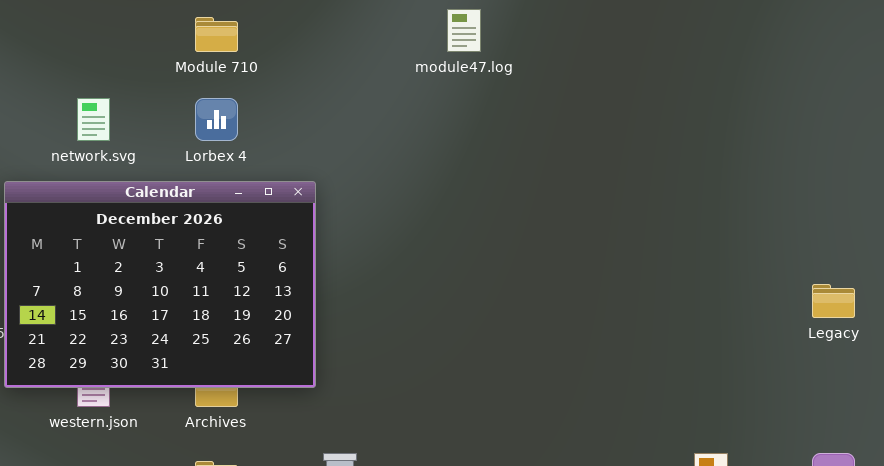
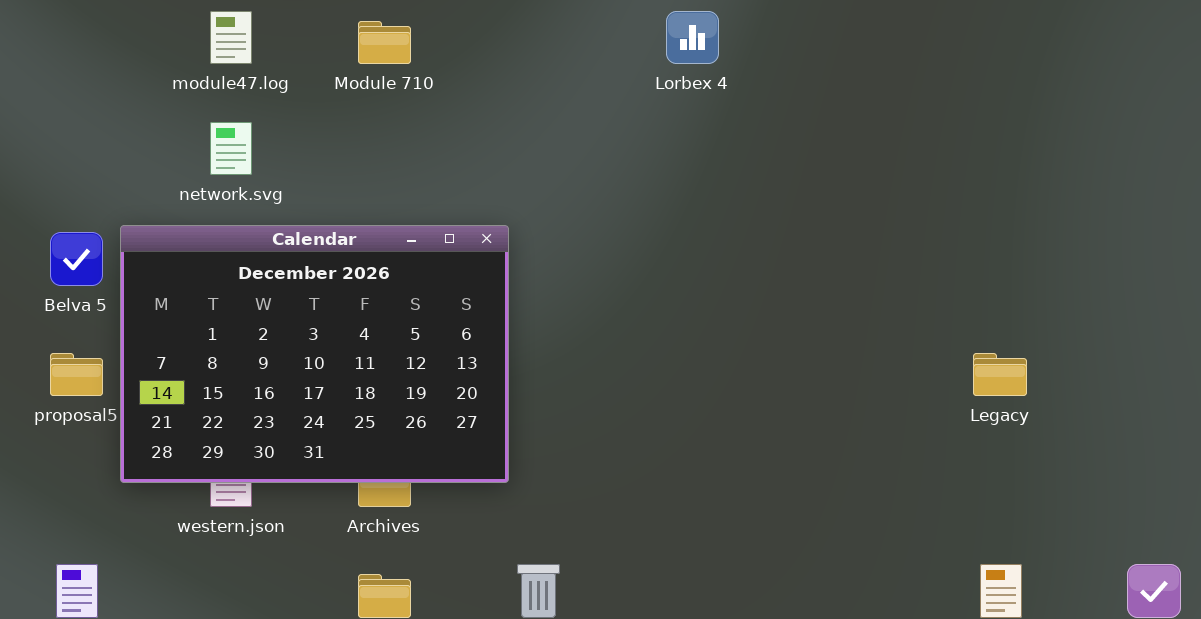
module47.log: [447,9,481,52] -> [210,11,252,64], moved
Lorbex 4: [195,98,238,141] -> [666,11,719,64], moved
Legacy: [812,284,855,318] -> [973,353,1027,396], moved

